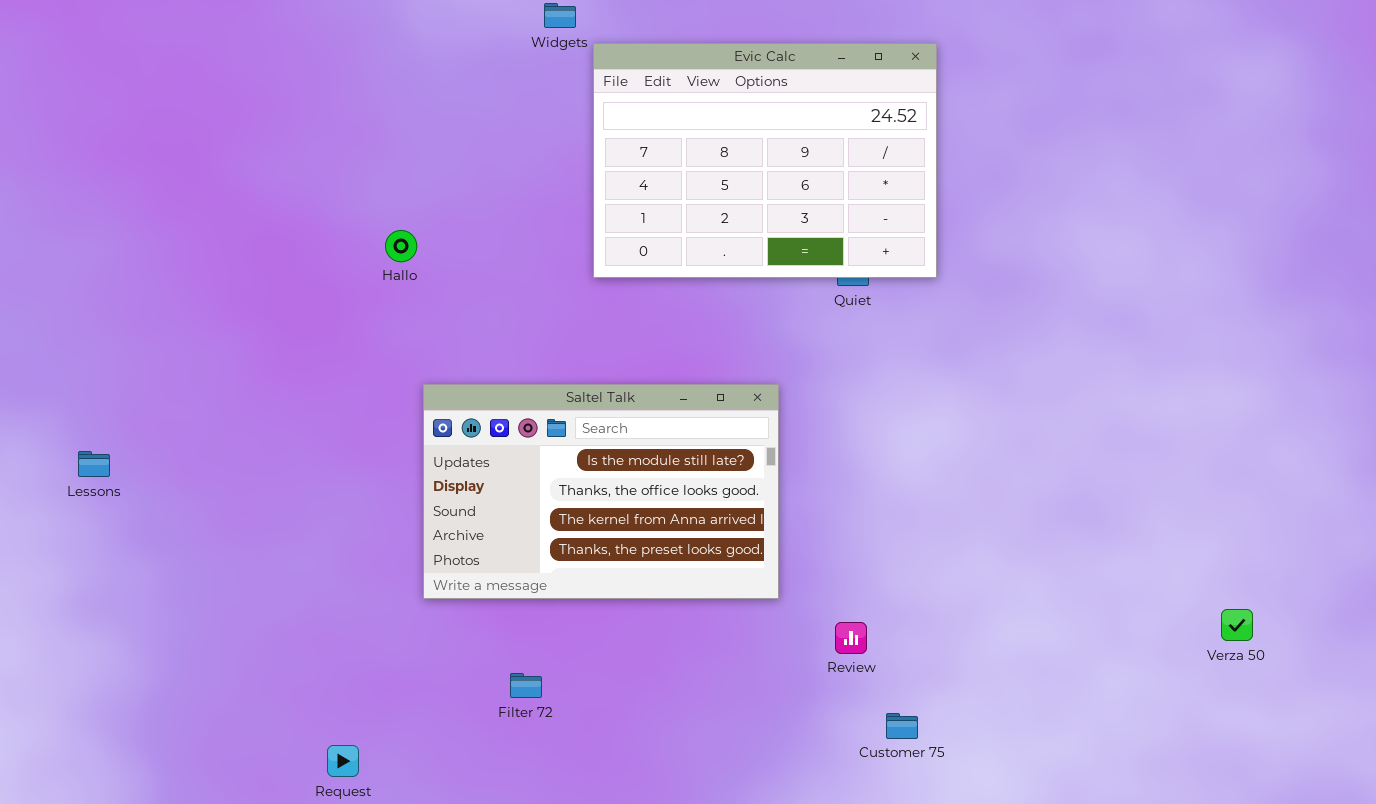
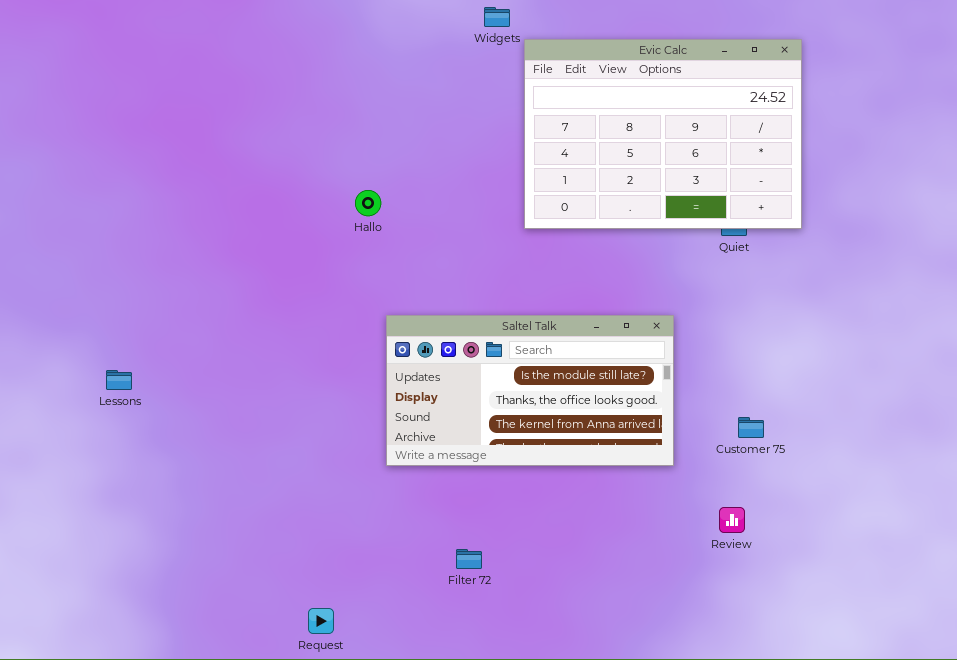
Saltel Talk: [423,384,779,599] -> [386,315,674,466], resized
Customer 75: [886,713,918,739] -> [738,417,764,438], moved

